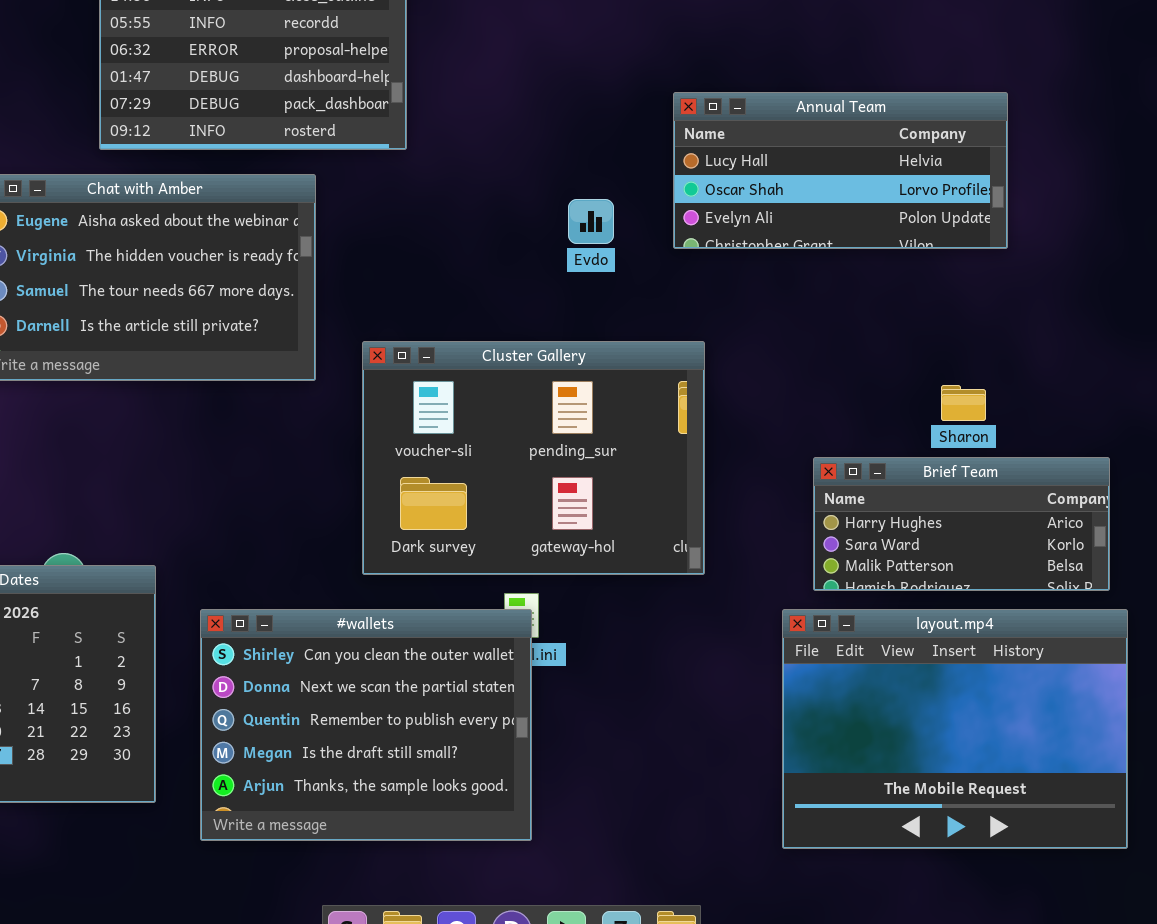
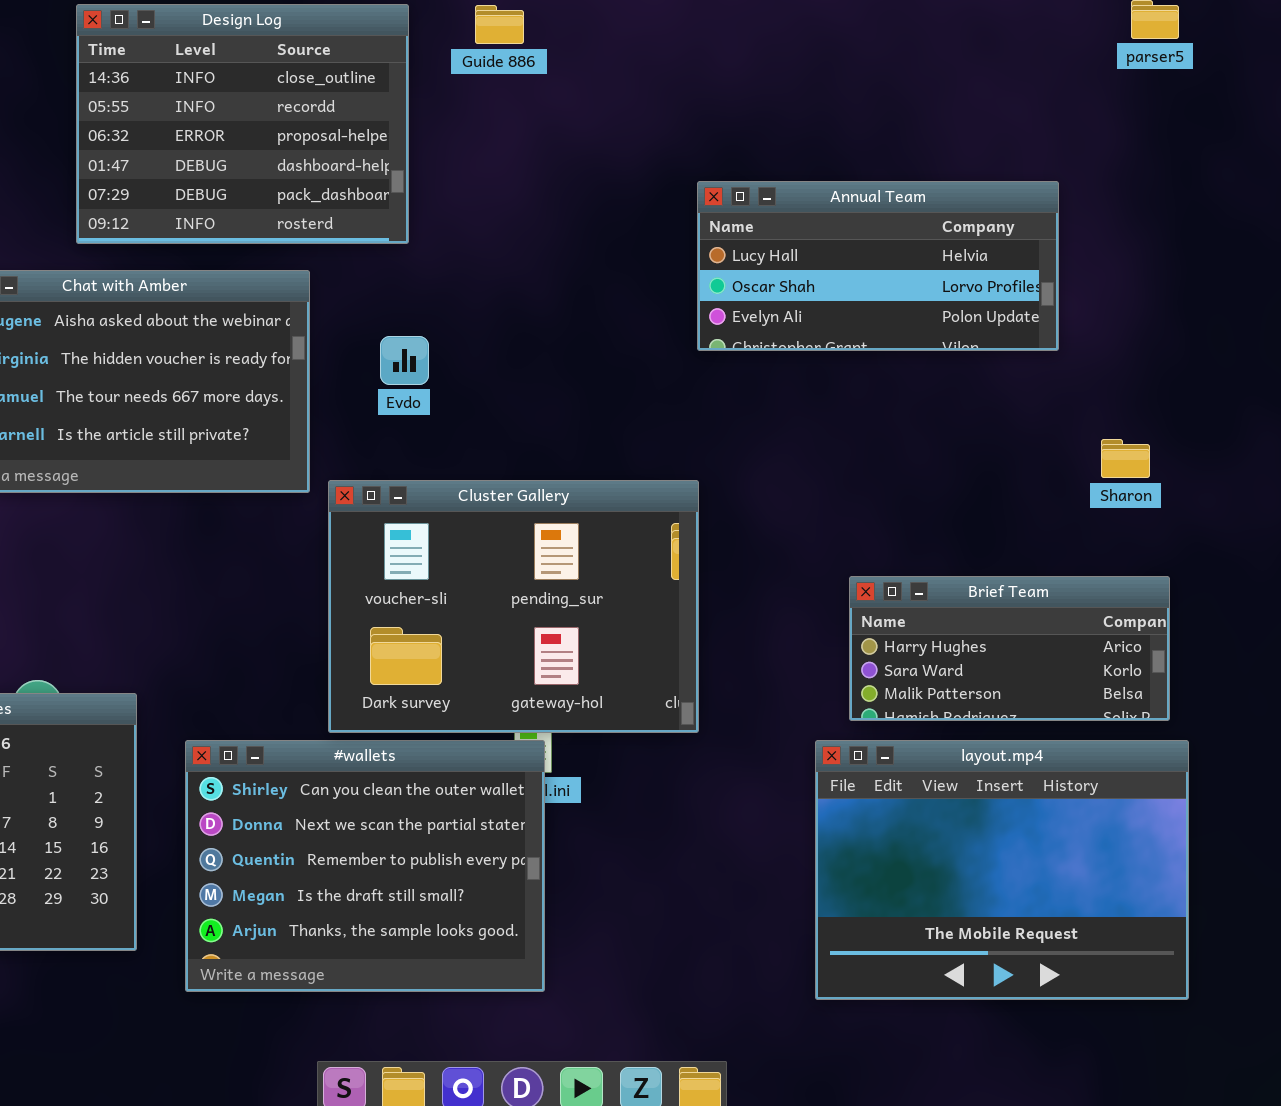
Evdo: [568,199,614,244] -> [380,336,429,385], moved
Cluster Gallery: [362,341,705,575] -> [328,480,699,733], moved
Sharon: [941,385,986,421] -> [1101,439,1150,478], moved

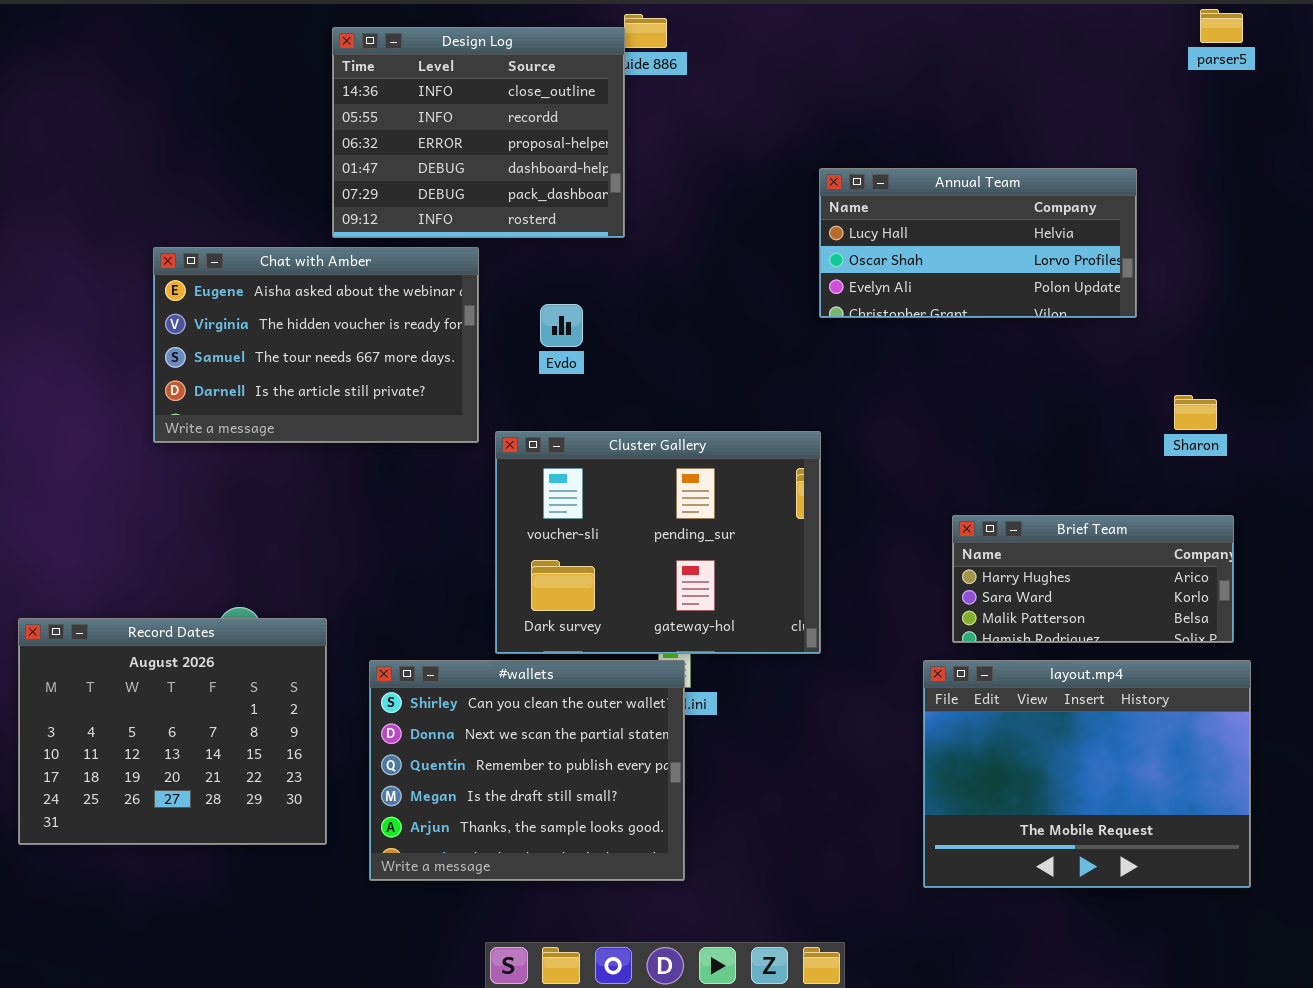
Design Log: [76,4,409,244] -> [332,27,625,238], moved

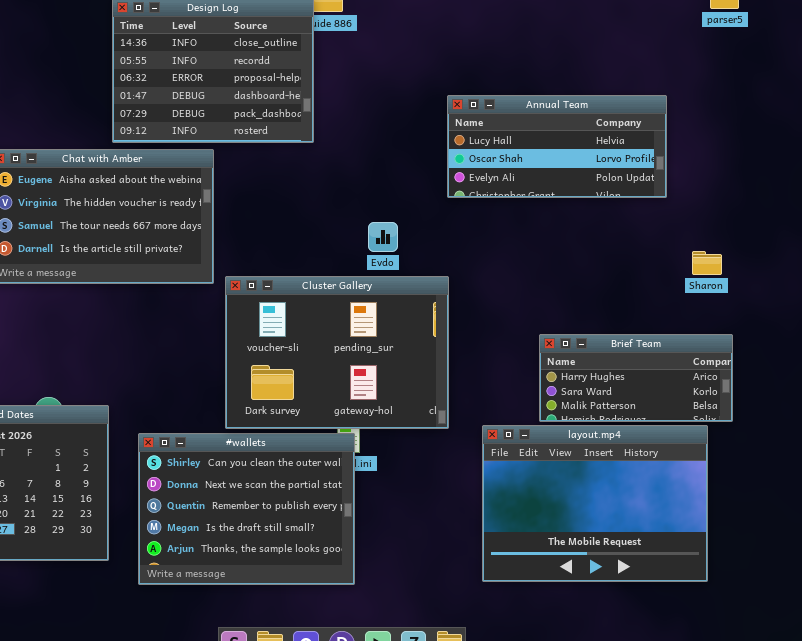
Evdo: [540,304,583,347] -> [368,222,398,252], moved
layout.mp4: [923,660,1251,888] -> [482,425,708,582], moved

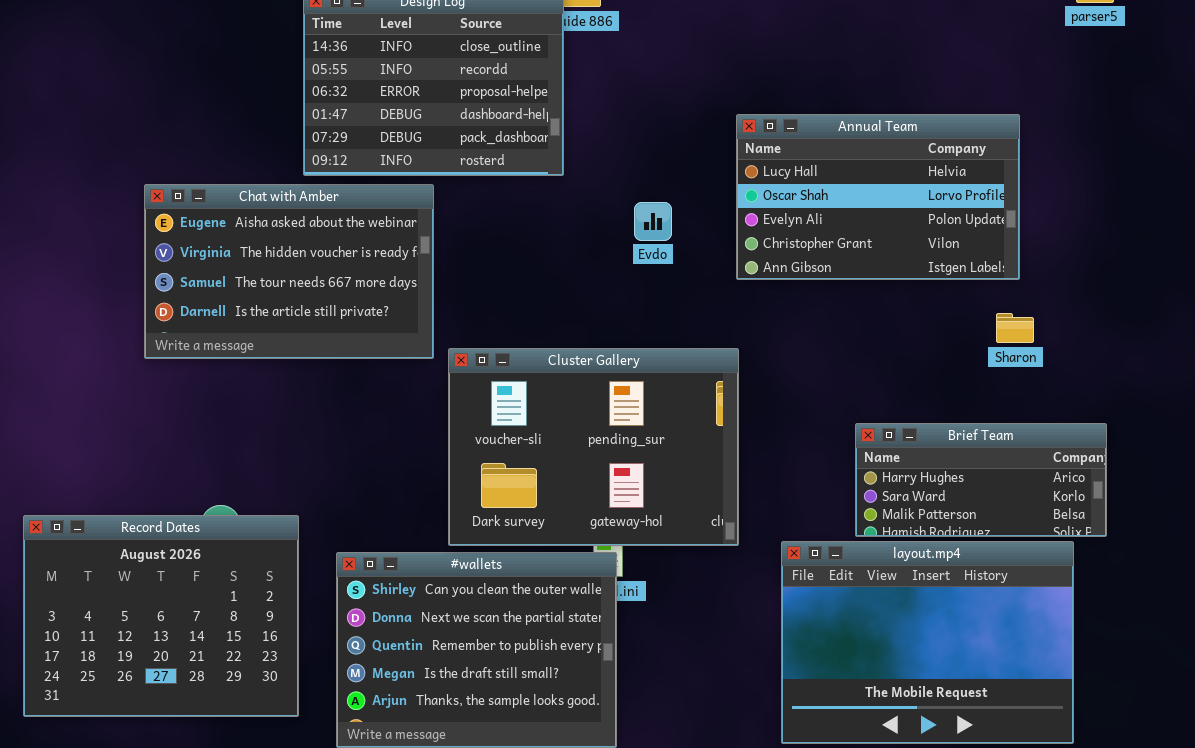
Annual Team: [447,95,667,198] -> [736,114,1020,280], resized
Evdo: [368,222,398,252] -> [634,202,672,241], moved
Sharon: [692,251,722,275] -> [996,313,1034,343], moved

